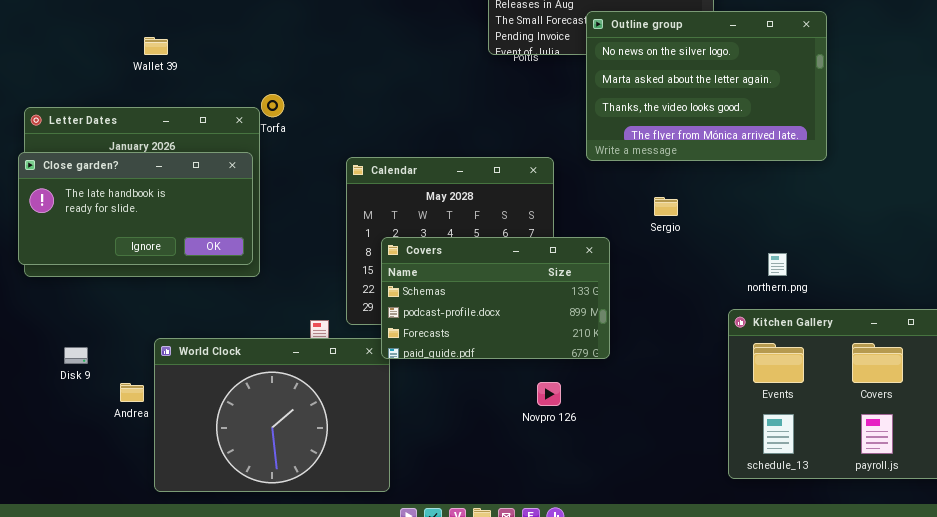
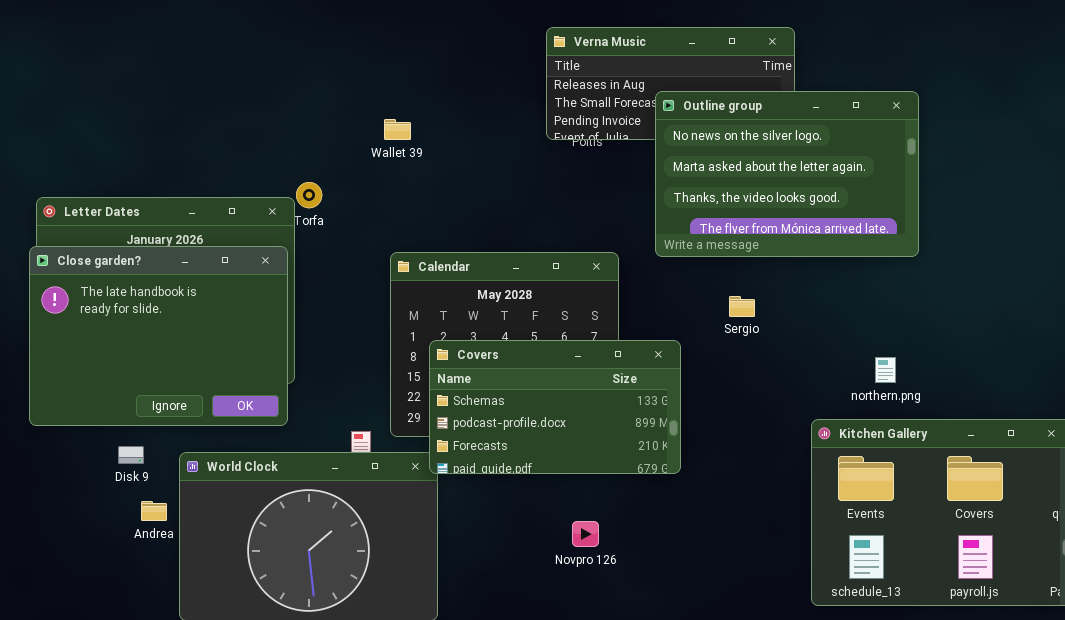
Wallet 39: [144,37,168,55] -> [384,119,411,140], moved
Close garden?: [18,152,253,265] -> [29,246,288,426], resized
northern.png: [768,253,787,276] -> [875,357,896,383], moved
Disk 9: [64,347,88,364] -> [118,446,144,464], moved
Novpro 126: [537,382,561,406] -> [572,521,599,547], moved

